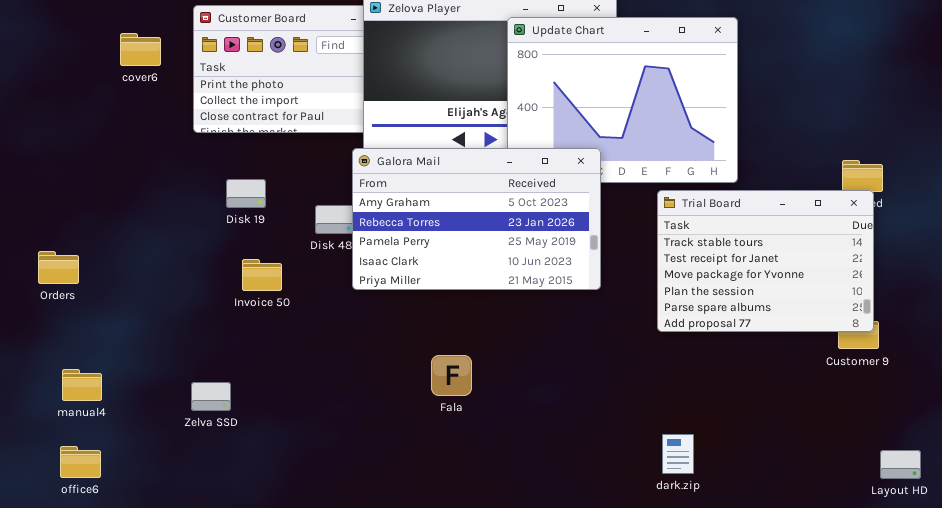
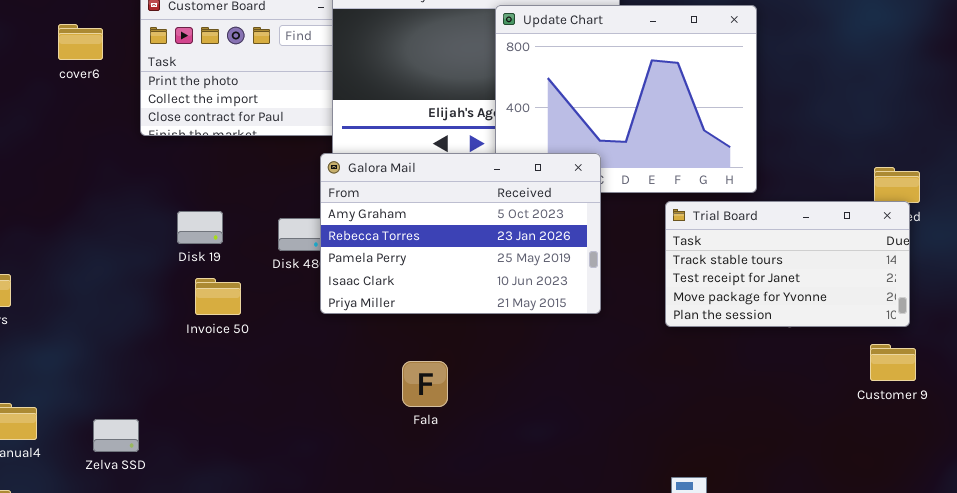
Disk 19: [226,179,266,208] -> [177,211,223,244], moved
Trial Board: [657,190,874,332] -> [665,201,910,327], resized
Fala: [431,355,472,396] -> [402,361,448,407], moved
Zelva SSD: [191,382,231,411] -> [93,419,139,452], moved

